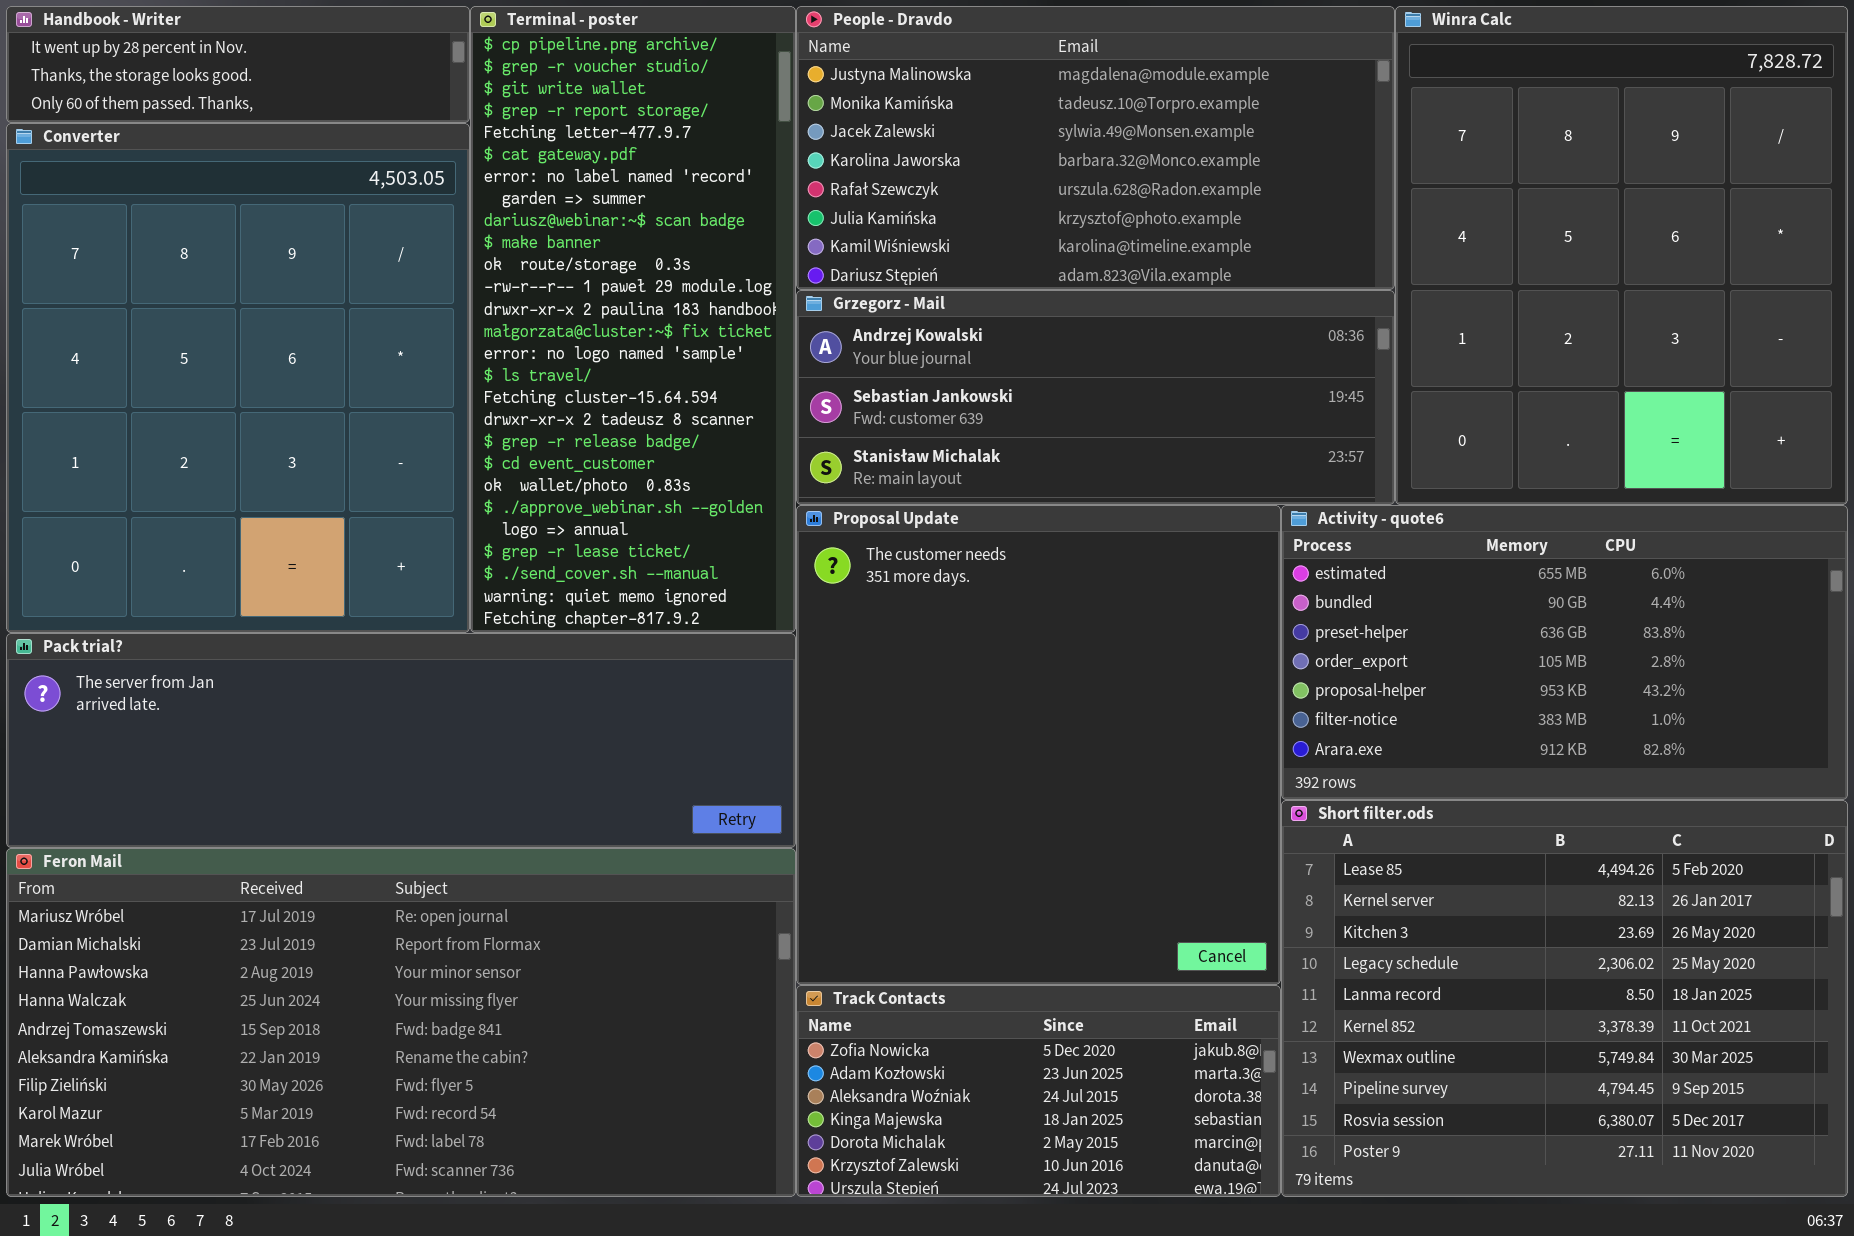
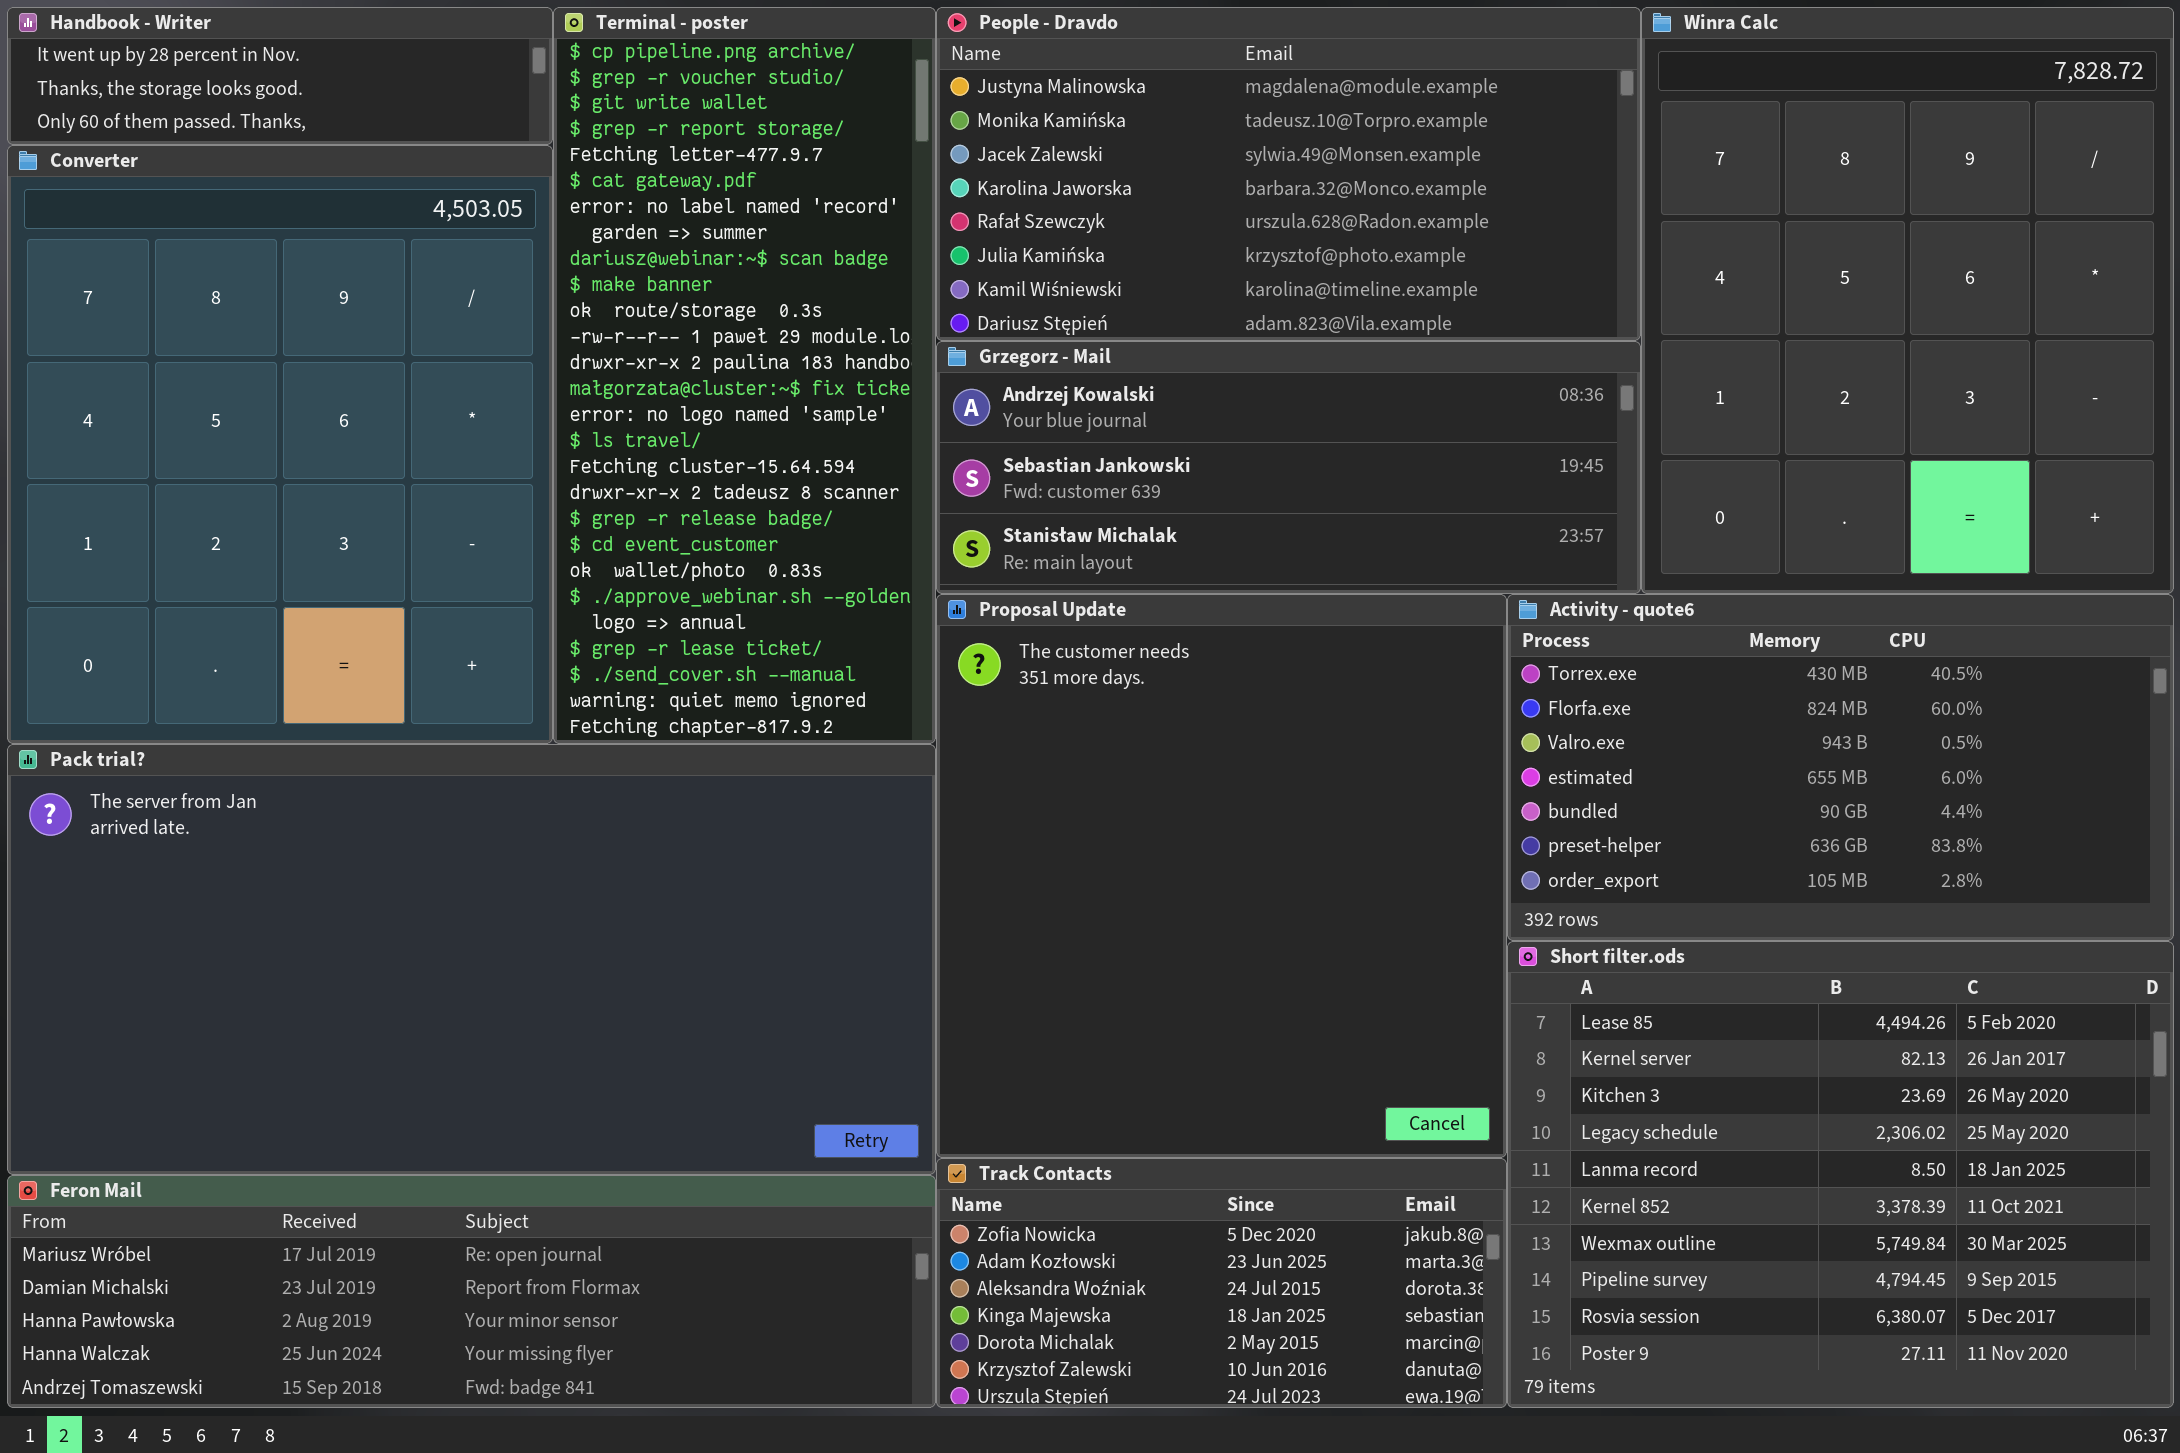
Activity - quote6: [1281,505,1848,800] -> [1507,594,2174,941], scrolled up 3 rows
Pack trial?: [6,633,796,848] -> [7,744,936,1175], resized
Feron Mail: [6,848,796,1197] -> [7,1175,936,1408], resized

